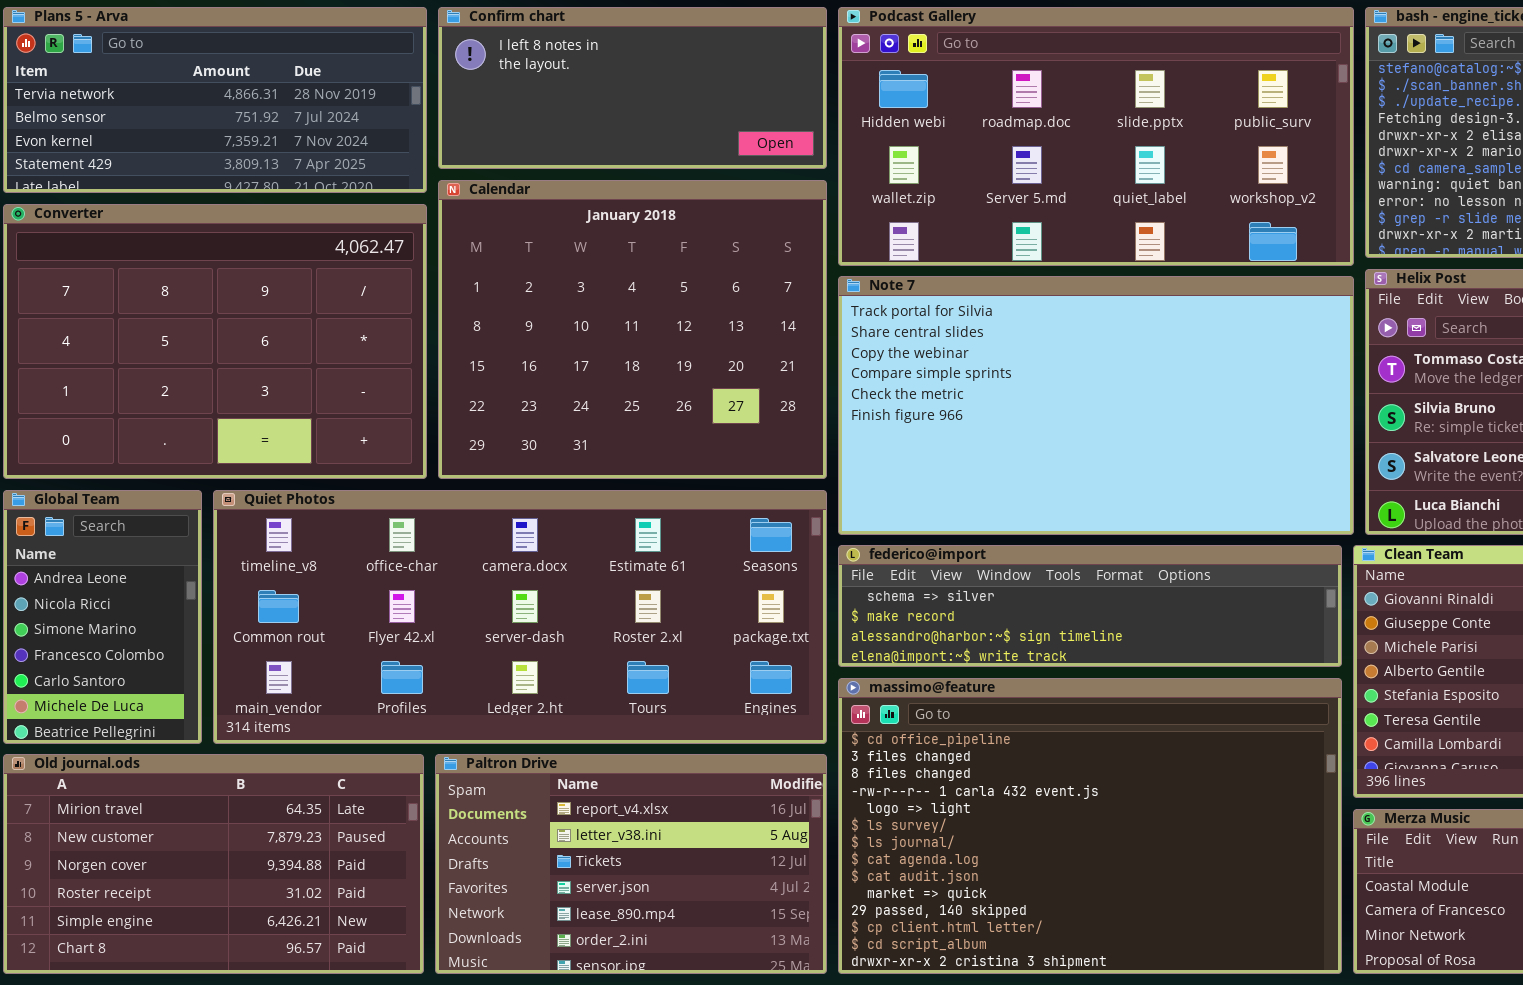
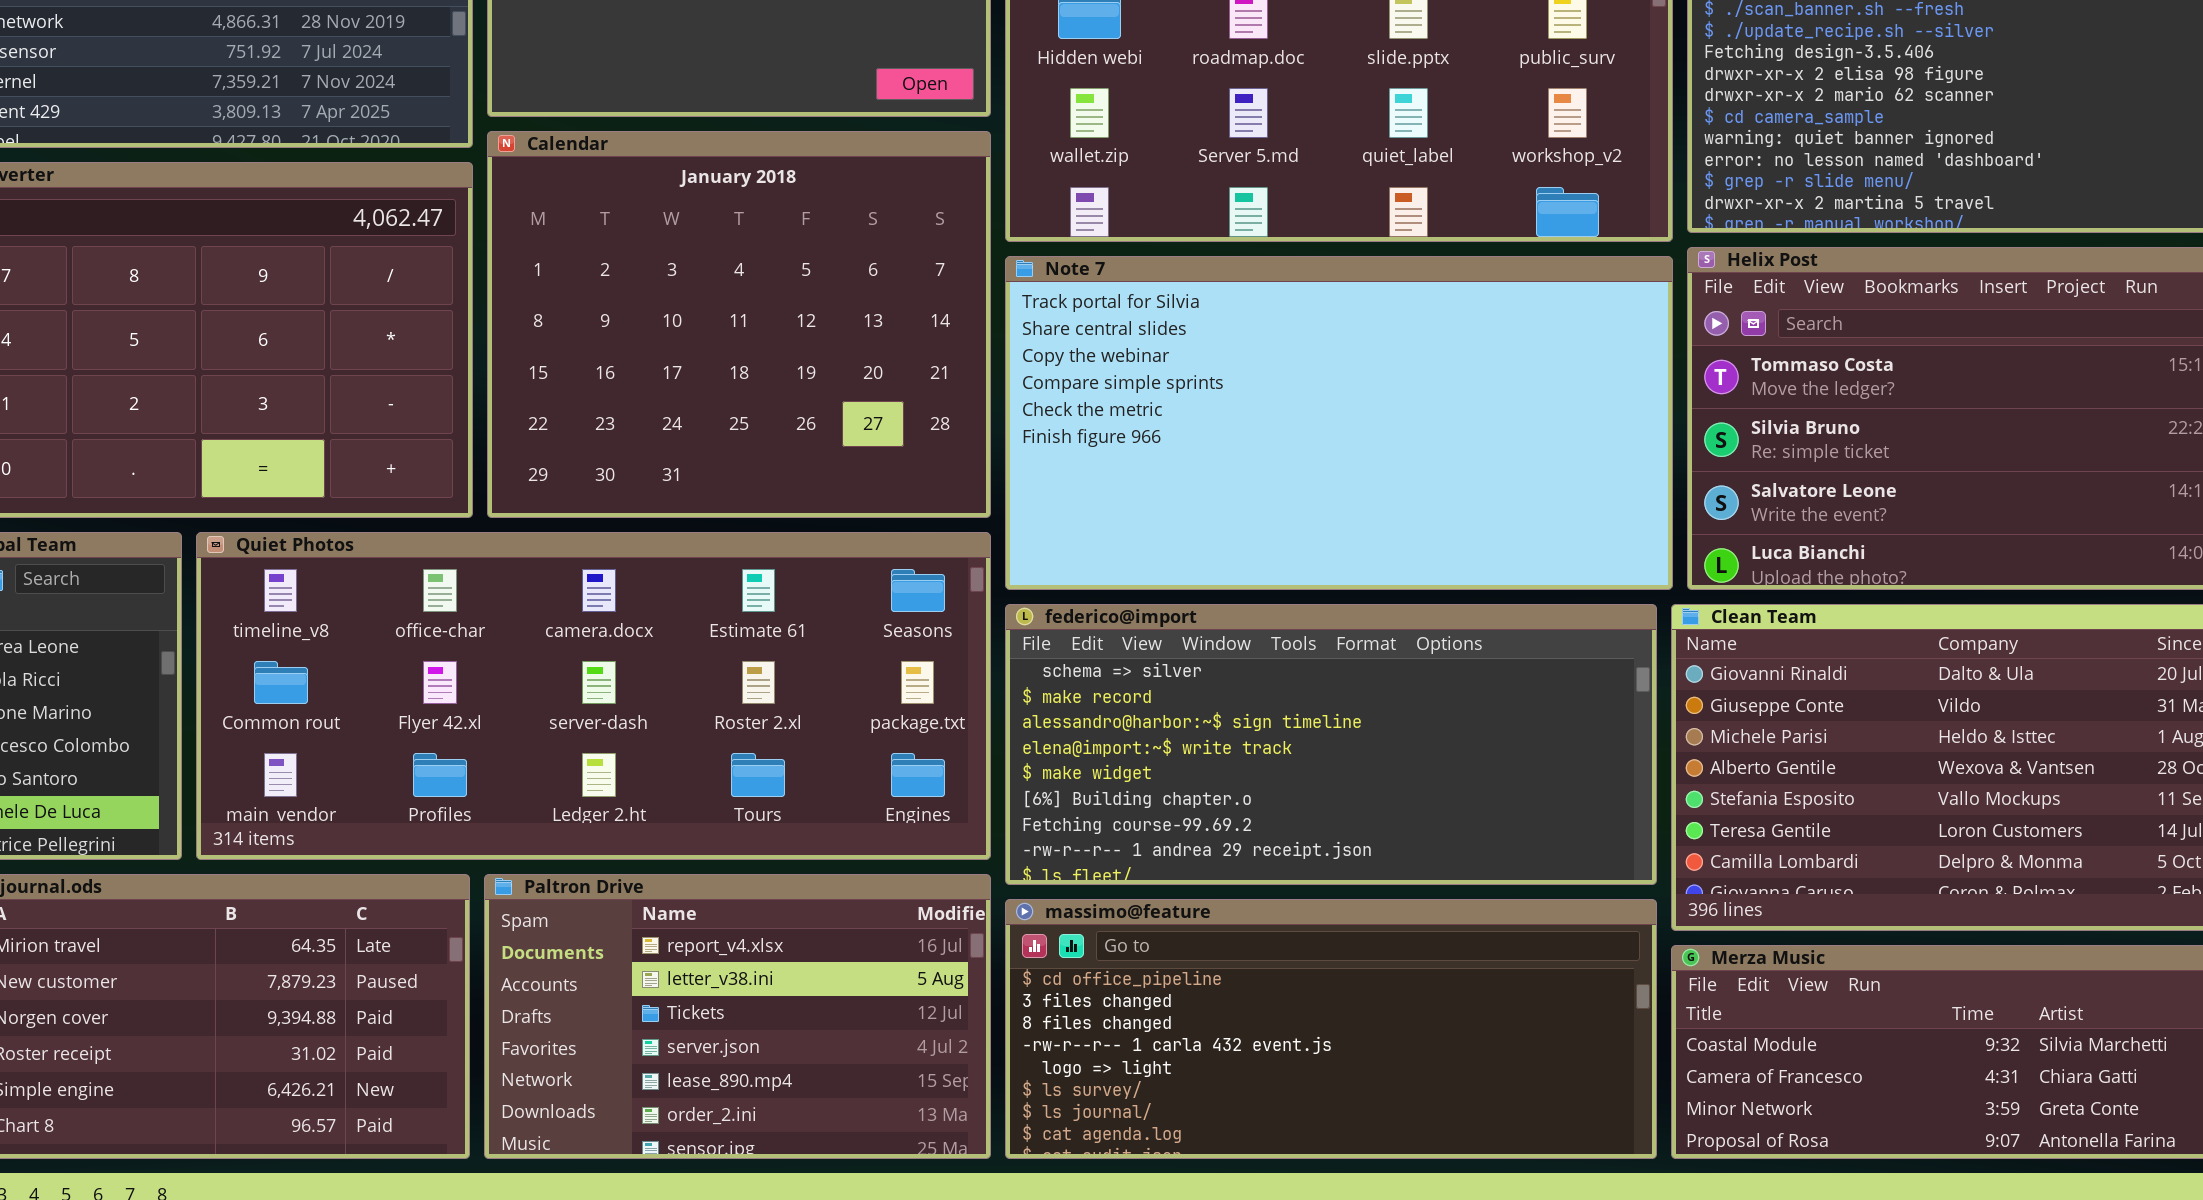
federico@import: [838,545,1342,667] -> [1005,604,1657,885], resized
massimo@feature: [838,678,1342,974] -> [1005,899,1657,1159], resized

